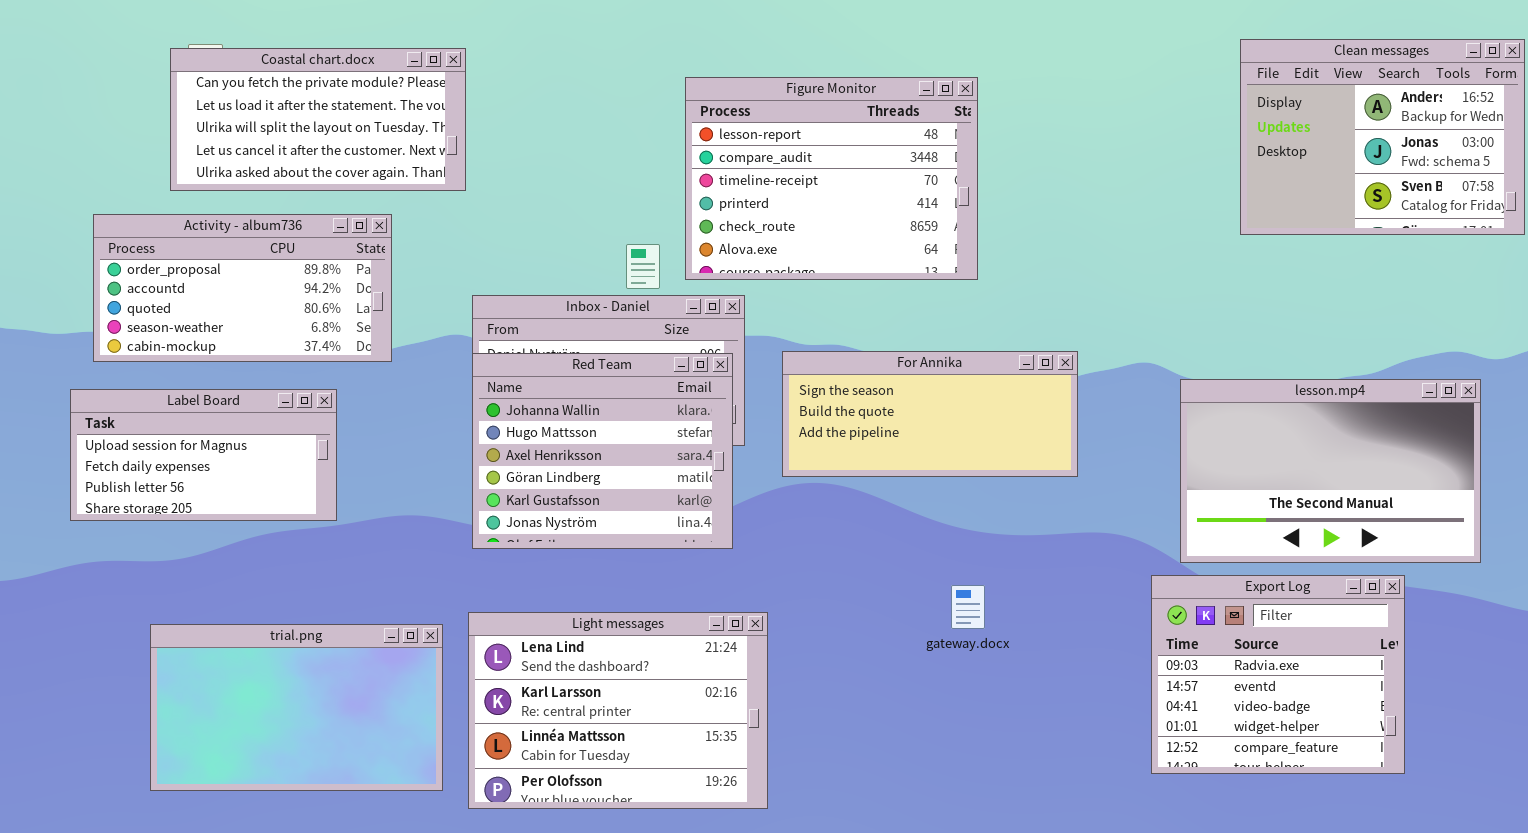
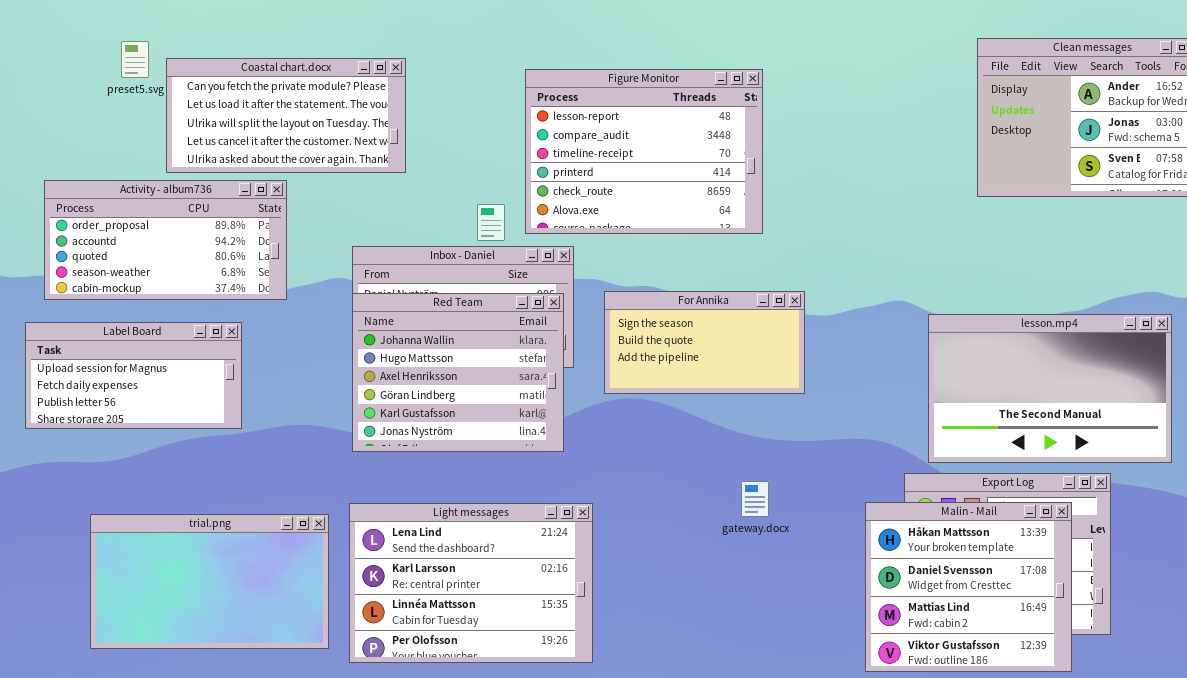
Coastal chart.docx: [170,48,466,191] -> [166,58,406,173], moved
For Annika: [782,351,1078,477] -> [604,291,805,394], resized
Malin - Mail: none -> [865,502,1072,672], opened

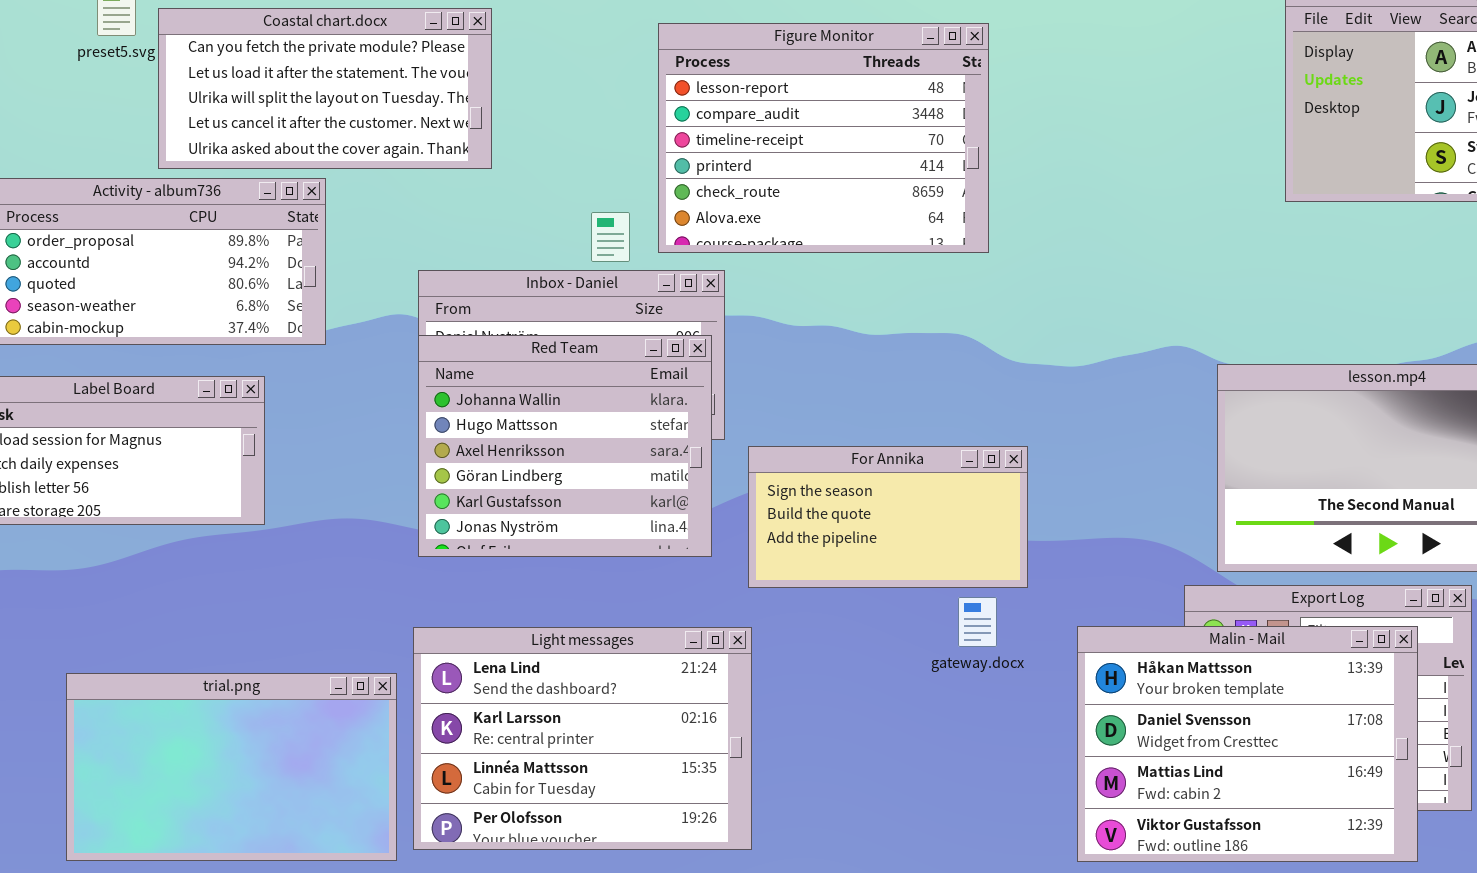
For Annika: [604,291,805,394] -> [748,446,1028,588], moved
Malin - Mail: [865,502,1072,672] -> [1077,626,1418,862], resized
trial.png: [90,514,329,649] -> [66,673,397,861], moved

